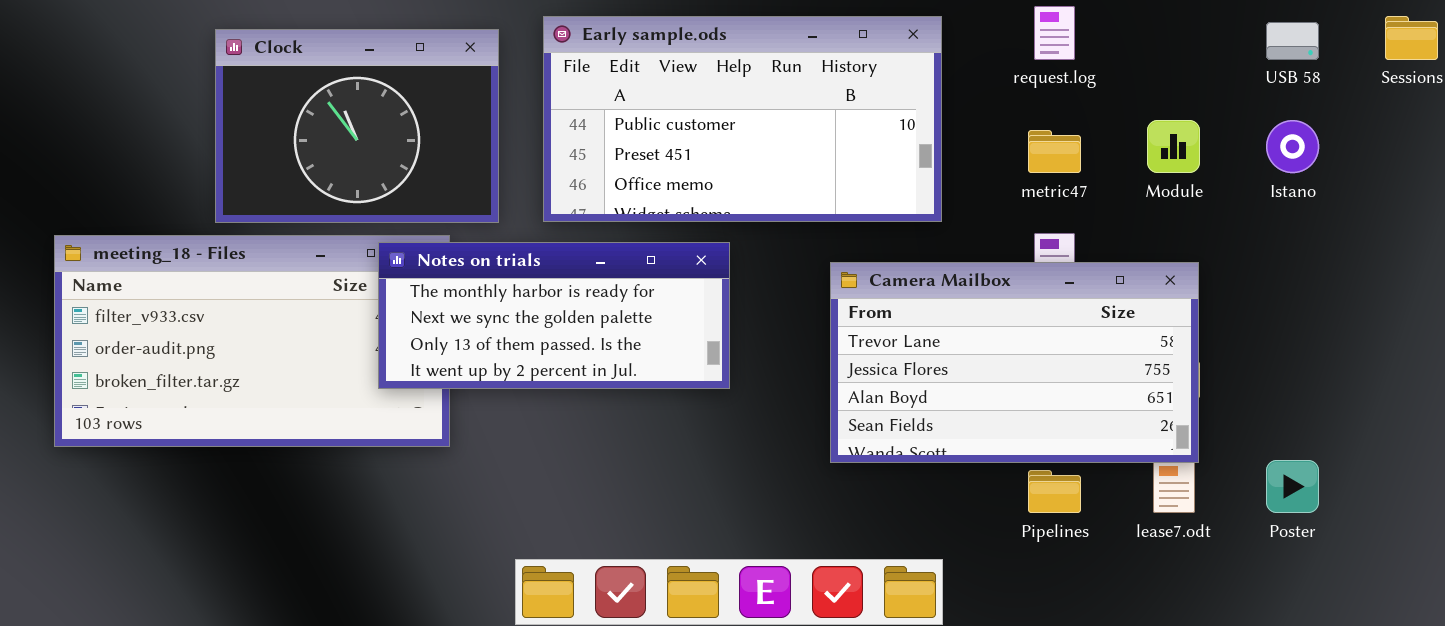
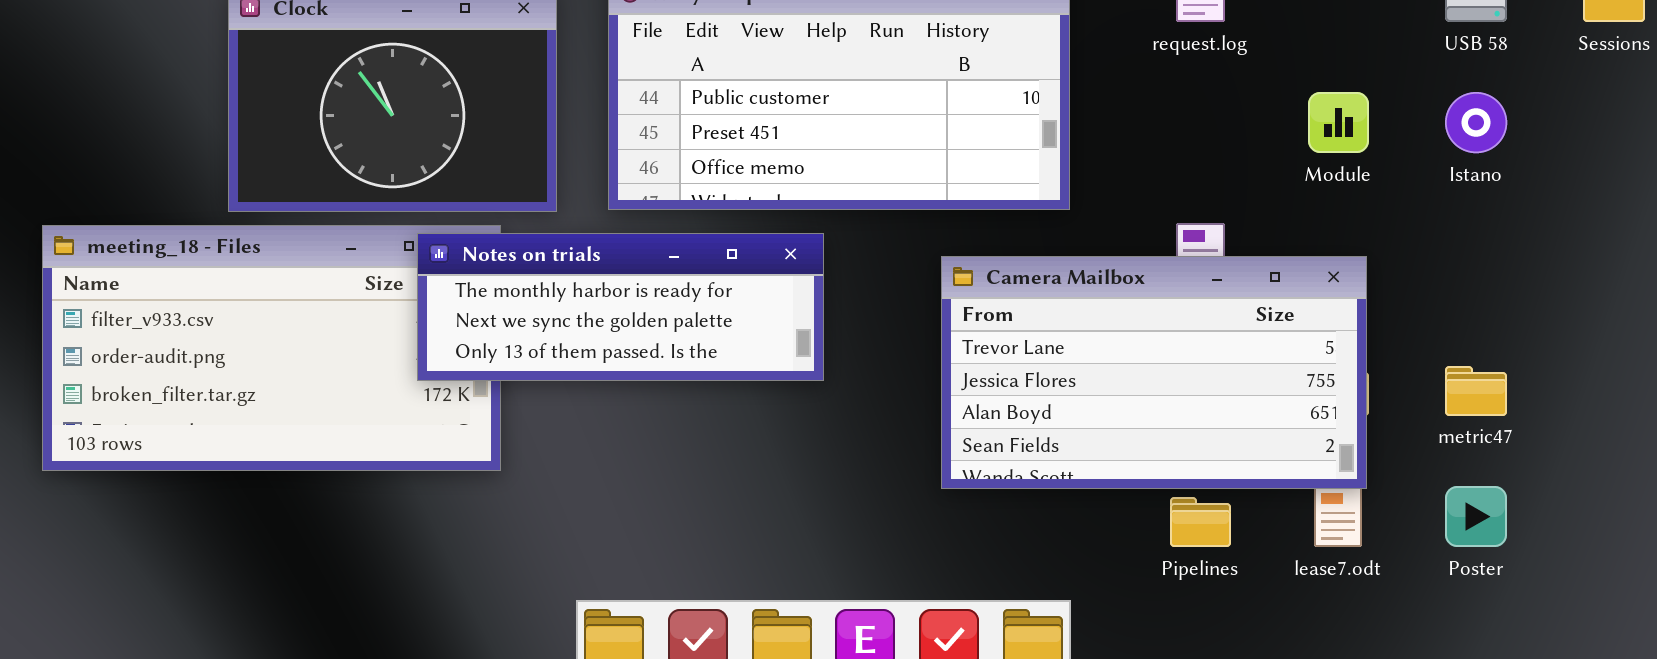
metric47: [1028,130,1081,173] -> [1445,366,1507,416], moved
Notes on trials: [378,242,730,389] -> [417,233,824,381], resized

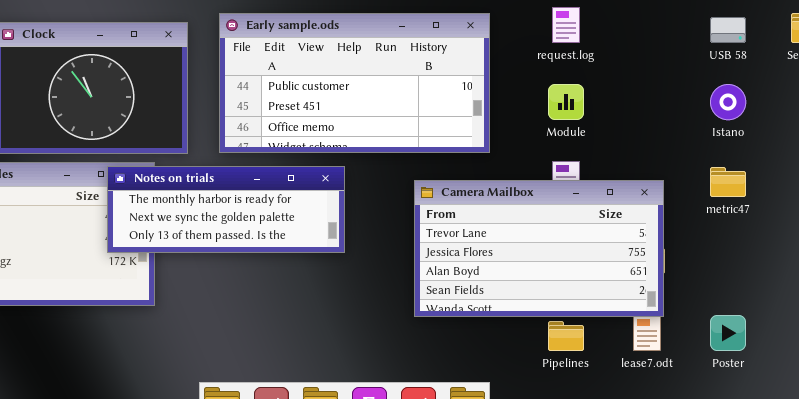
Module: [1308,92,1369,153] -> [548,84,584,120], moved
metric47: [1445,366,1507,416] -> [710,167,746,197], moved

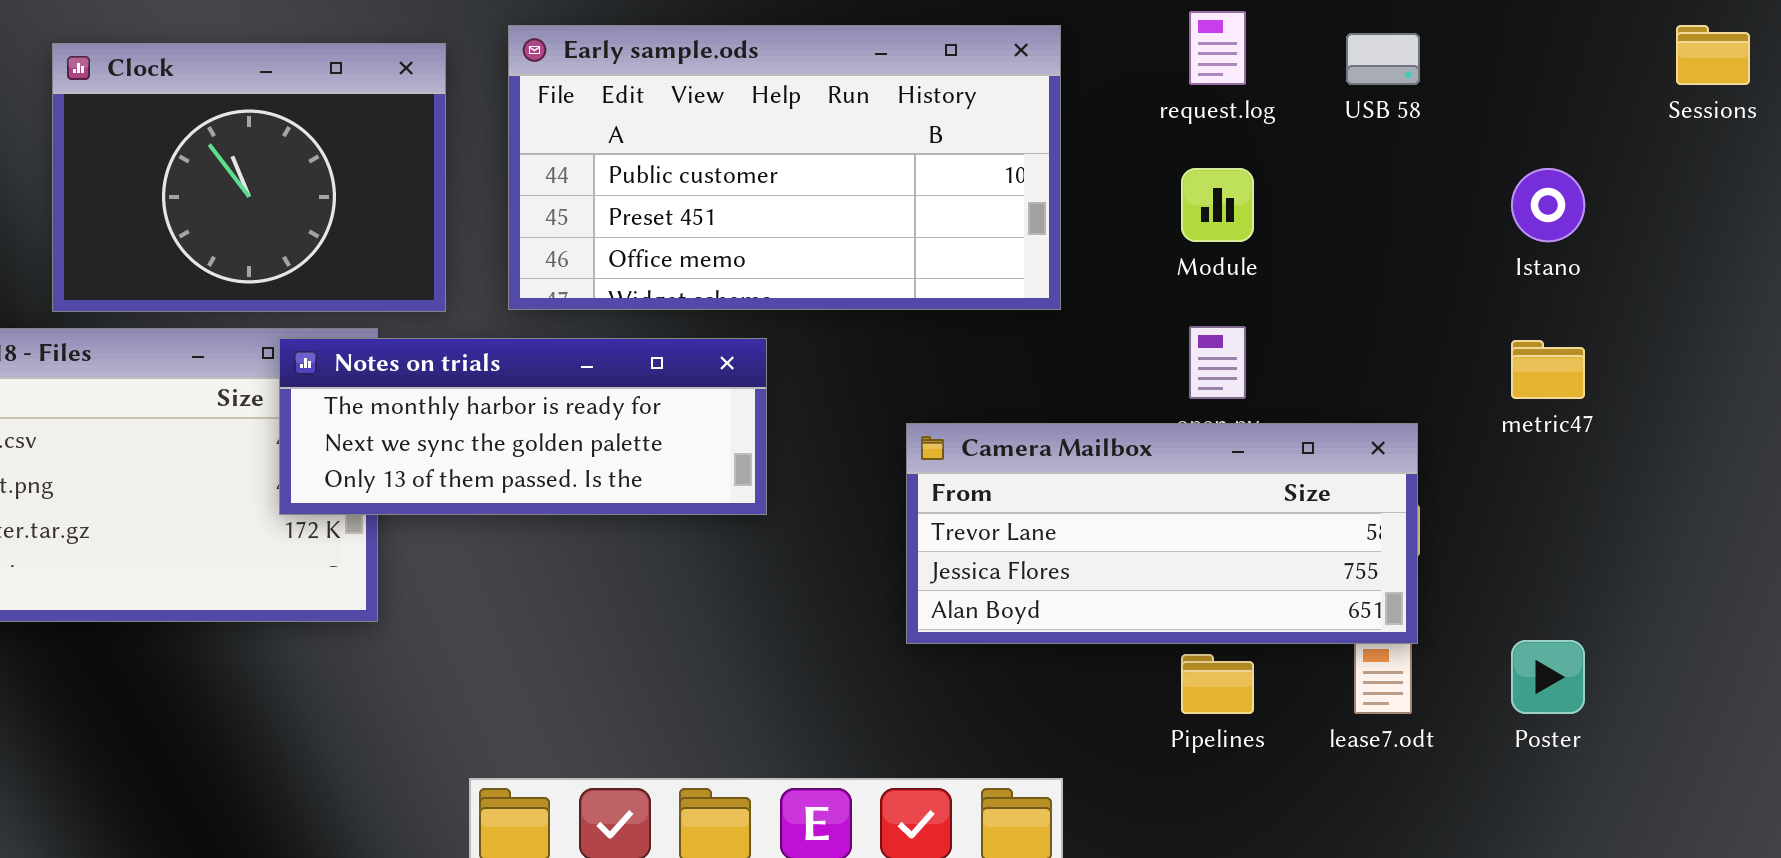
USB 58: [710,17,746,43] -> [1346,33,1420,85], moved
Camera Mailbox: [414,180,664,317] -> [906,423,1418,644], resized

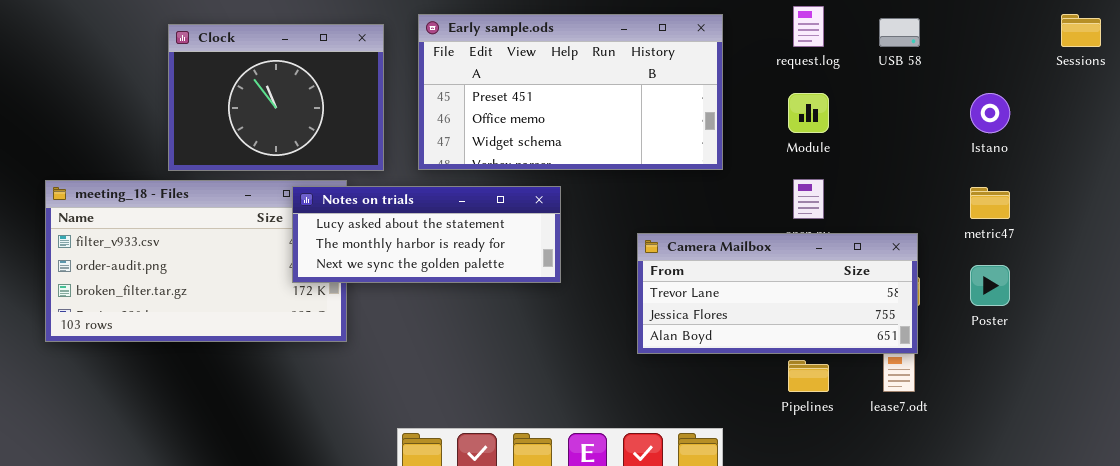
Early sample.ods: [508,25,1061,310] -> [418,14,723,170], scrolled down 1 row
Notes on trials: [279,338,767,515] -> [292,186,561,283], scrolled up 1 row
Poster: [1511,640,1585,714] -> [970,265,1010,306], moved

